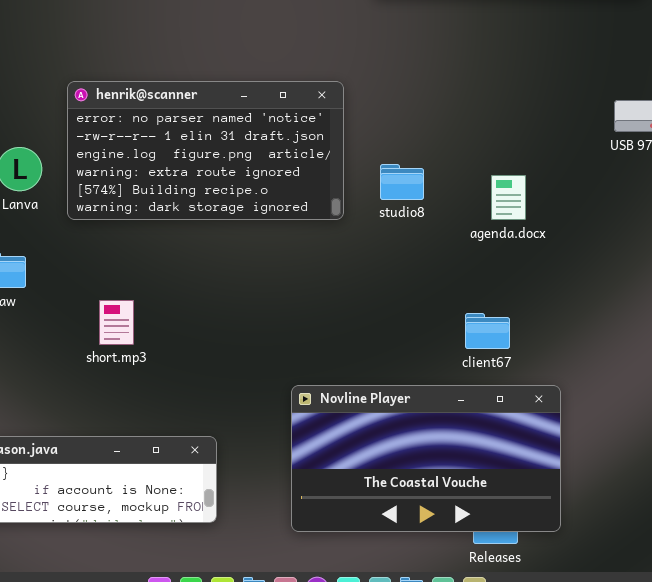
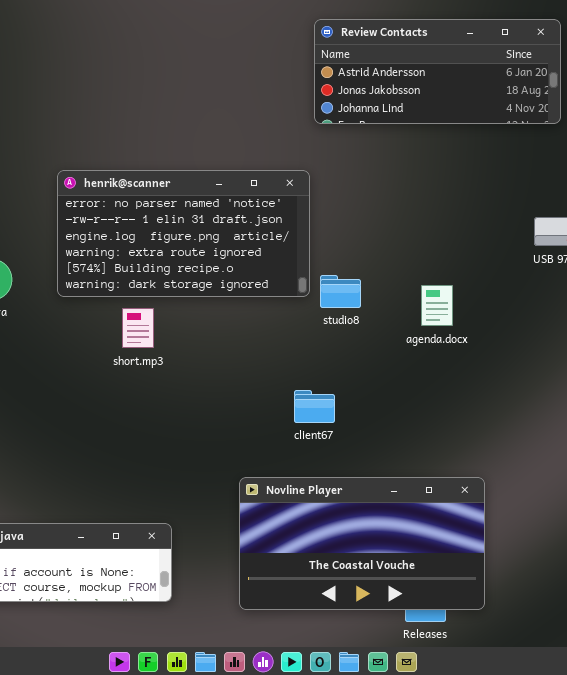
henrik@scanner: [67,81,344,220] -> [57,170,310,297], moved
short.mp3: [99,300,134,345] -> [122,308,154,348], moved
client67: [465,313,510,349] -> [294,390,335,423], moved

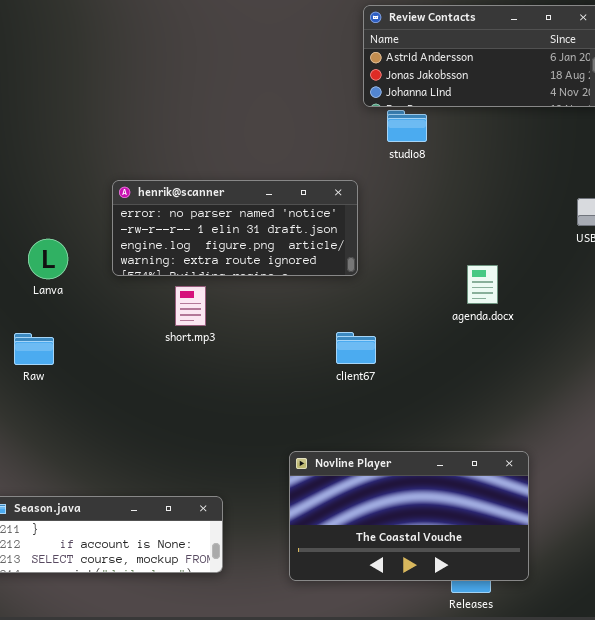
henrik@scanner: [57,170,310,297] -> [112,180,358,276], resized
studio8: [320,275,361,308] -> [387,110,427,142], moved
client67: [294,390,335,423] -> [336,332,376,364], moved

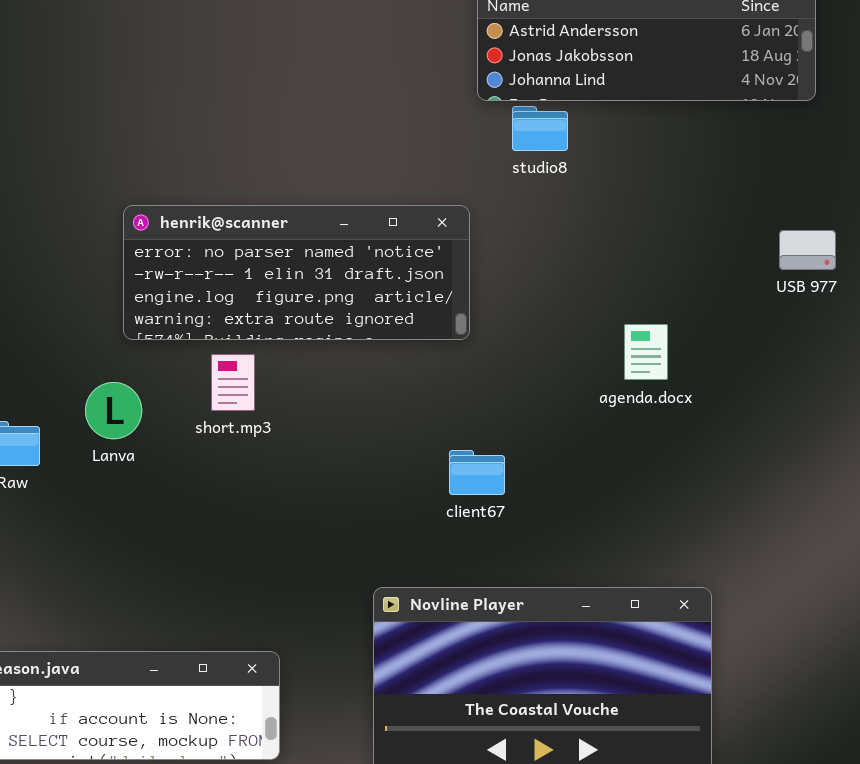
Lanva: [28,239,68,279] -> [85,382,142,439], moved
client67: [336,332,376,364] -> [449,450,505,495], moved

